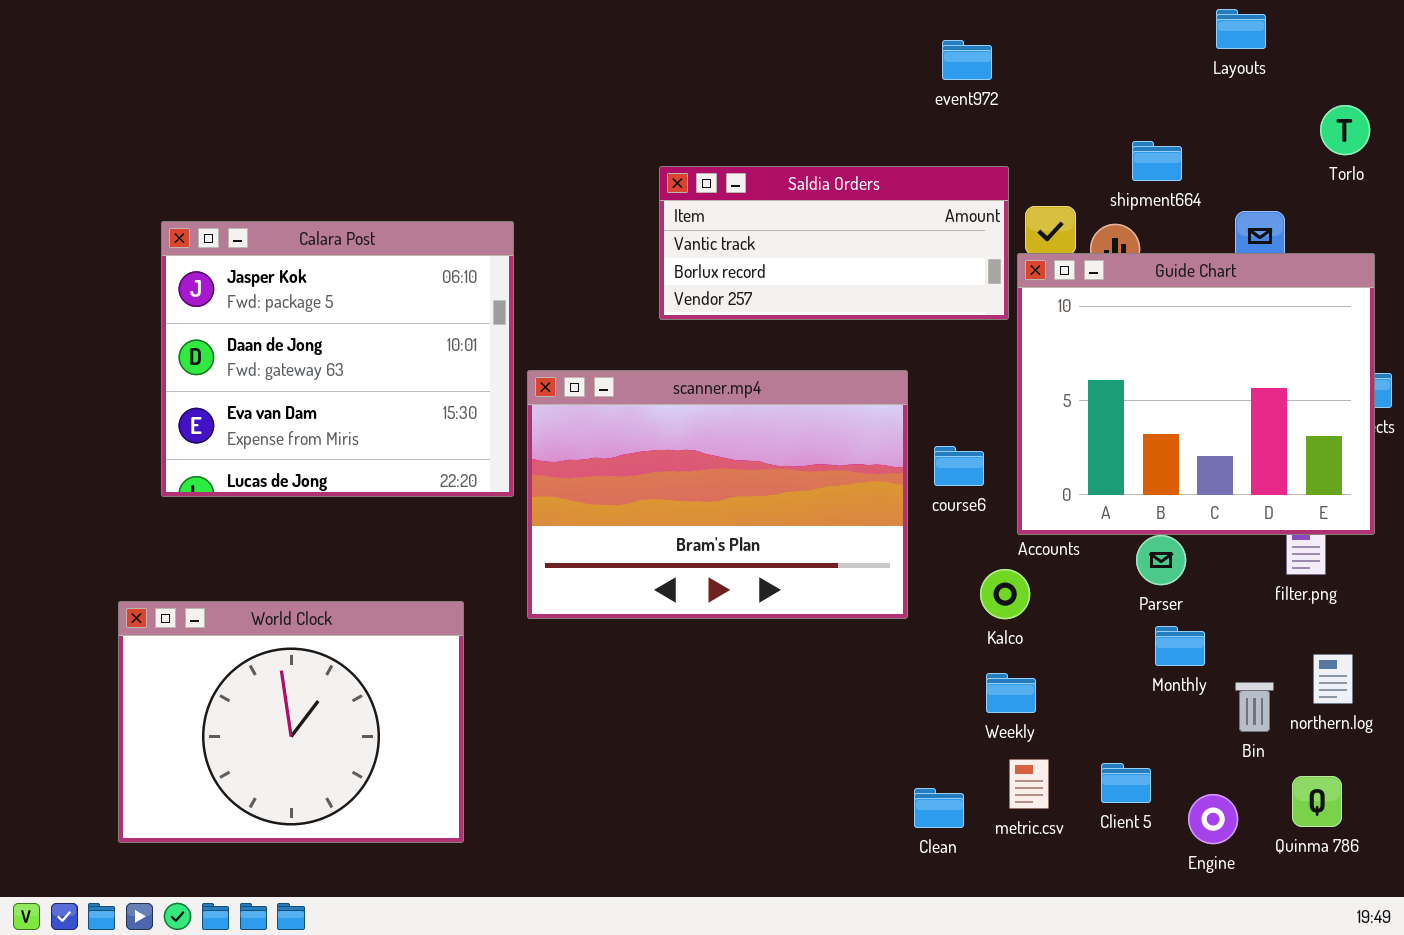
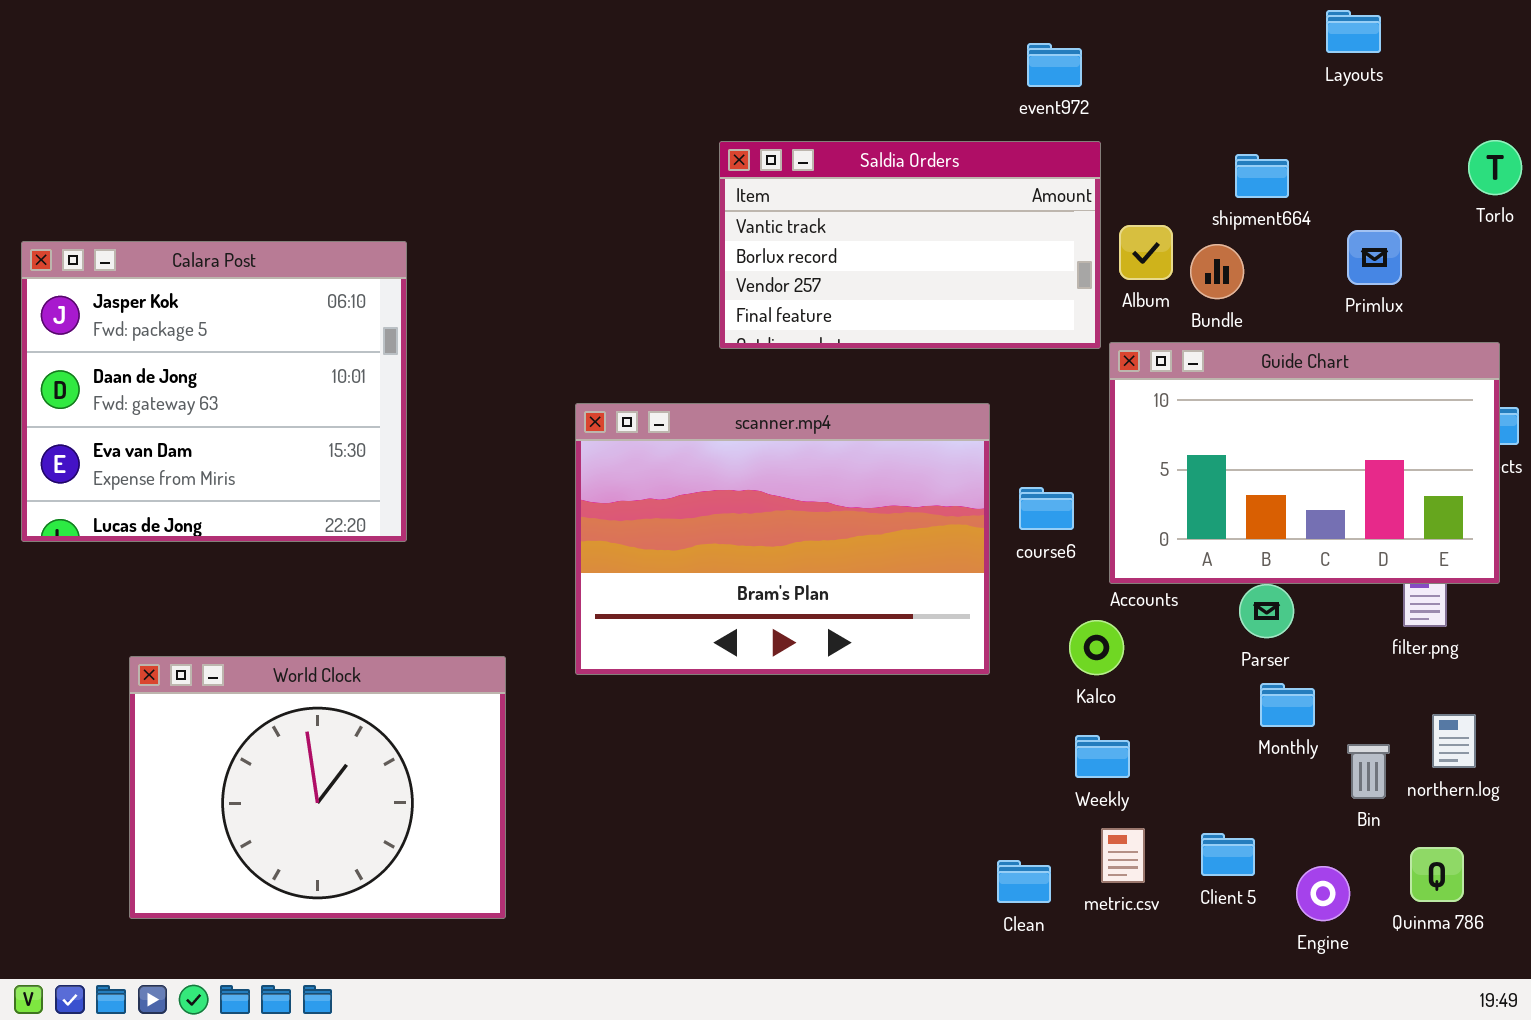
Torlo: [1320,105,1370,155] -> [1468,140,1522,195], moved
Saldia Orders: [659,166,1009,320] -> [719,141,1101,349], resized
Calara Post: [161,221,514,497] -> [21,241,407,542], moved
Guide Chart: [1017,253,1375,535] -> [1109,342,1500,584], resized

